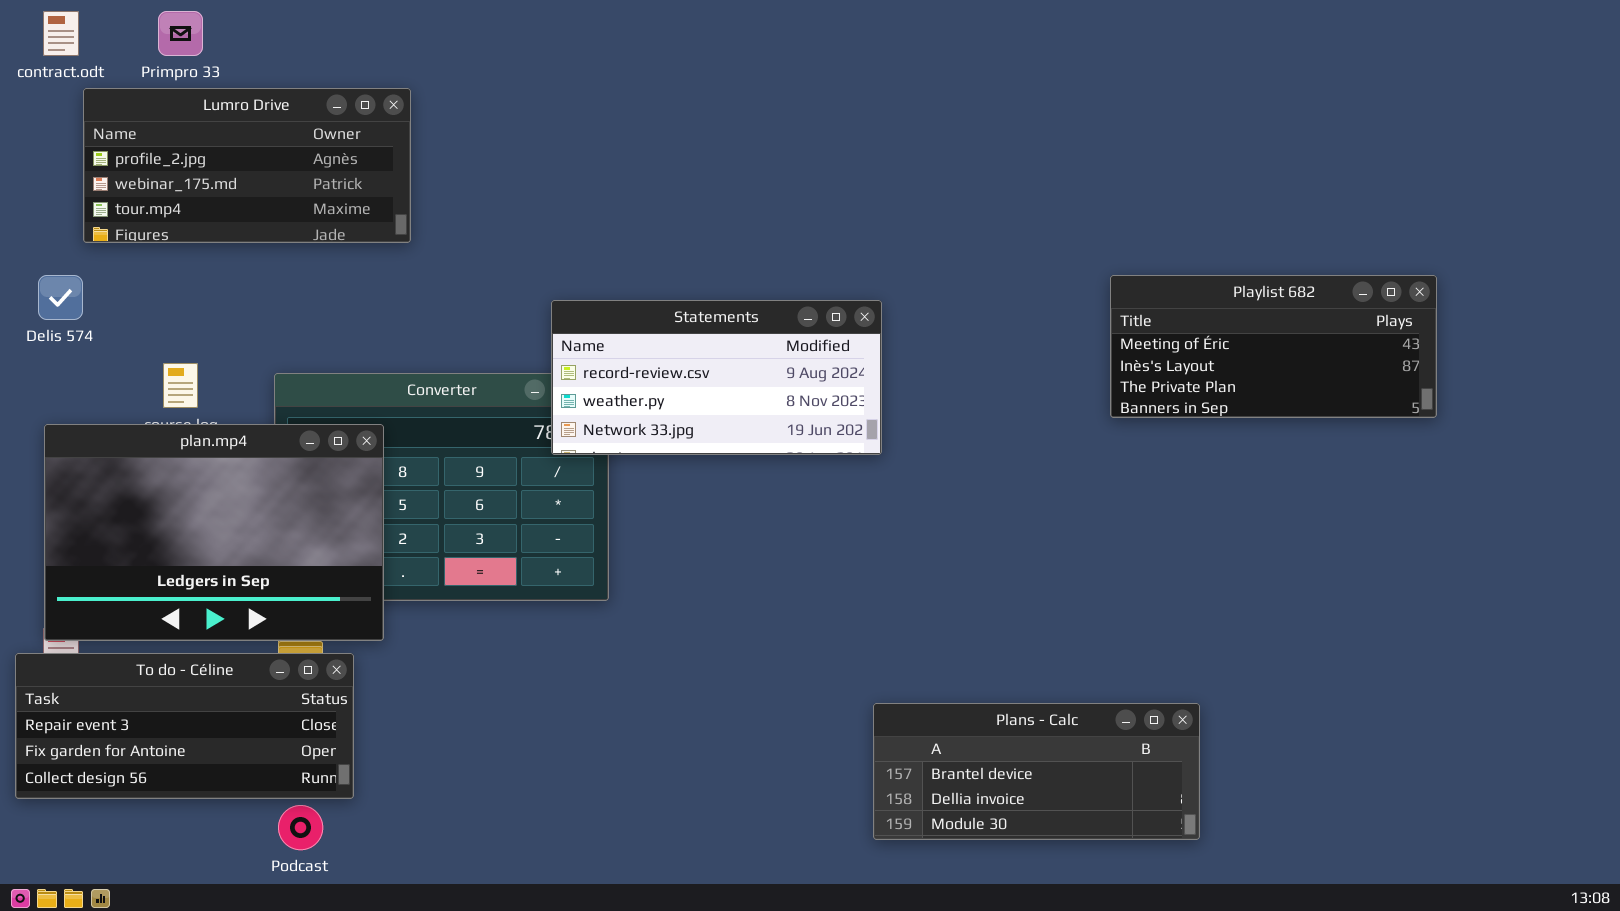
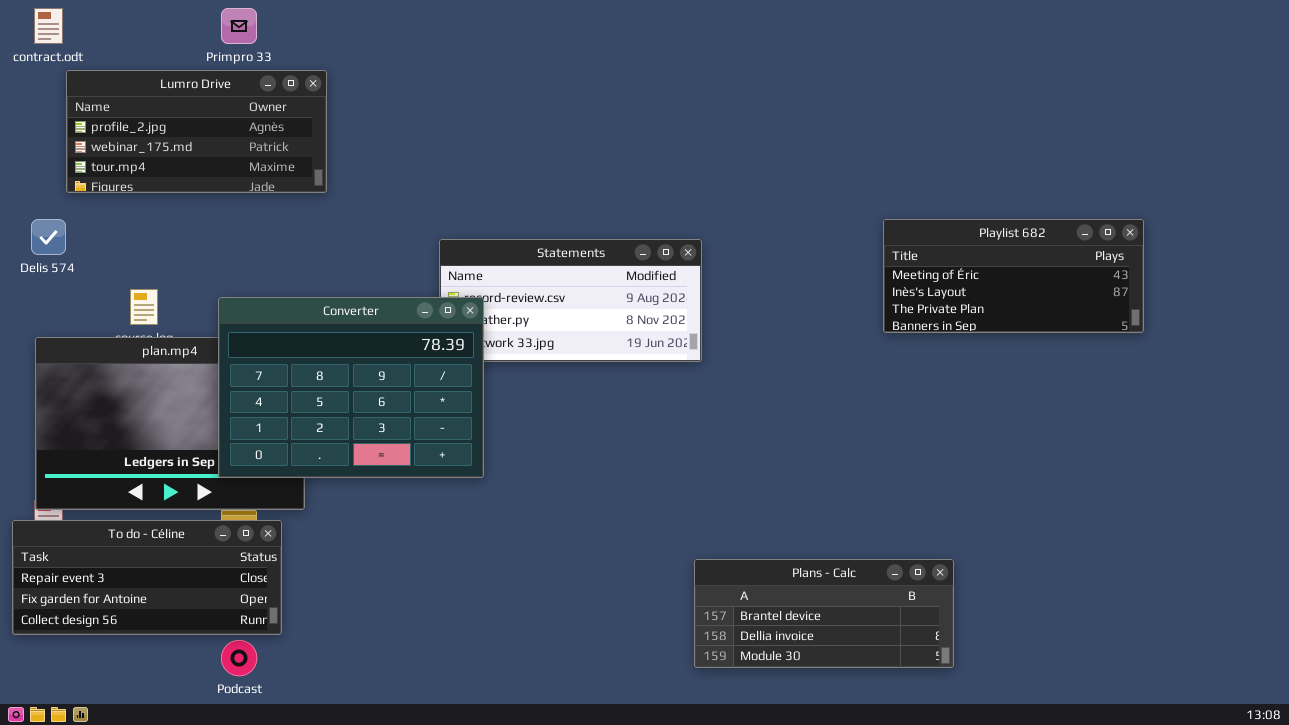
Primpro 33: [158,11,203,56] -> [221,8,257,44], moved
Converter: [274,373,609,601] -> [218,297,484,478], raised

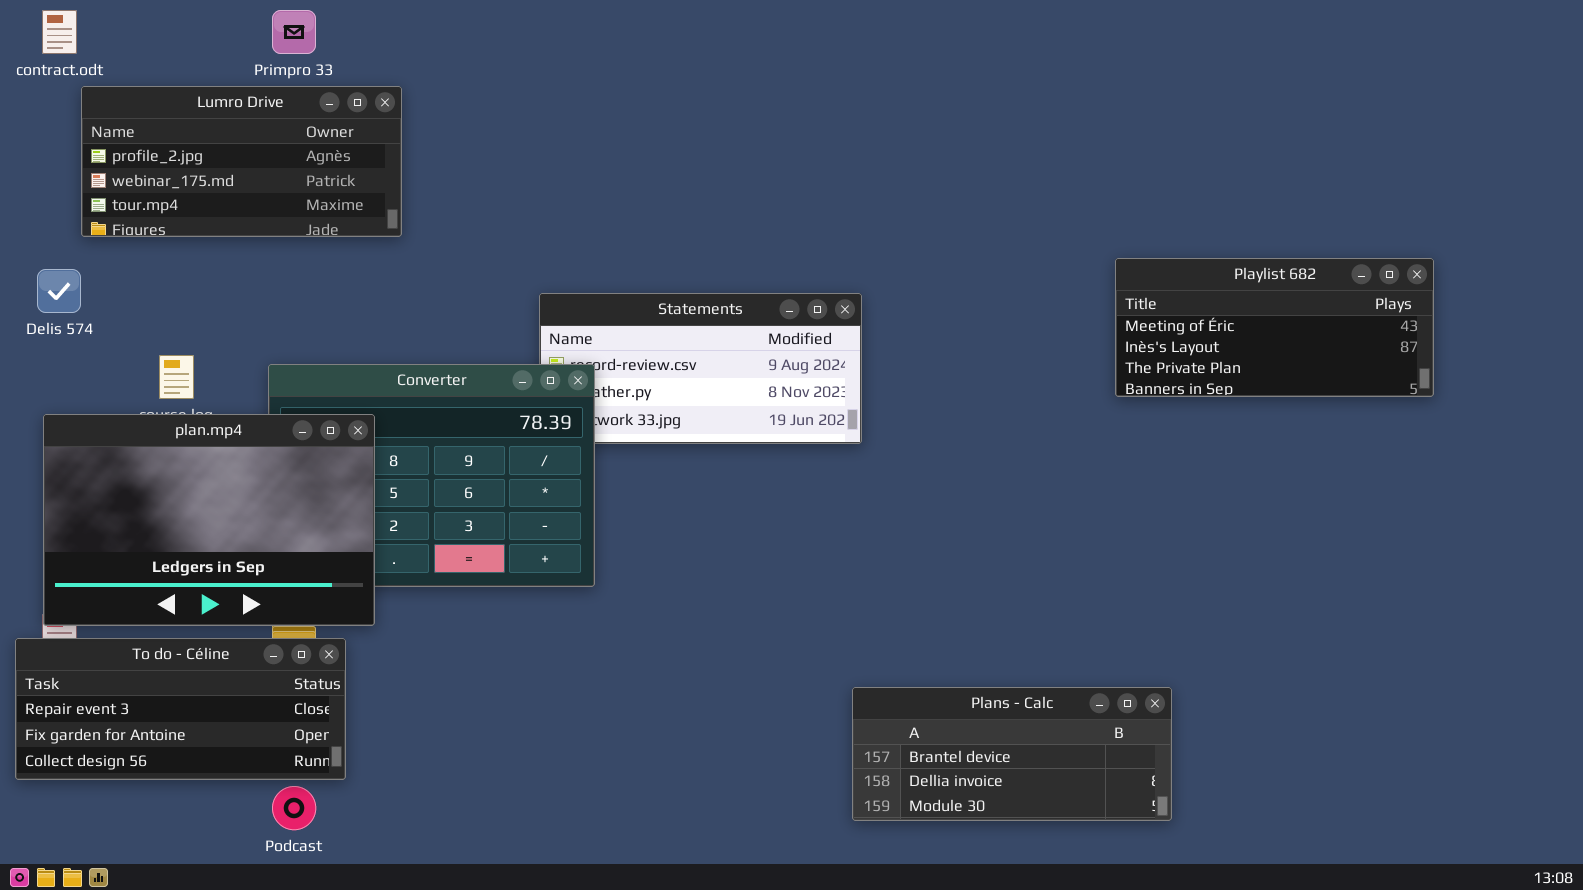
Playlist 682: [883,219,1144,333] -> [1115,258,1434,397], moved
plan.mp4: [35,337,305,510] -> [43,414,375,626], raised

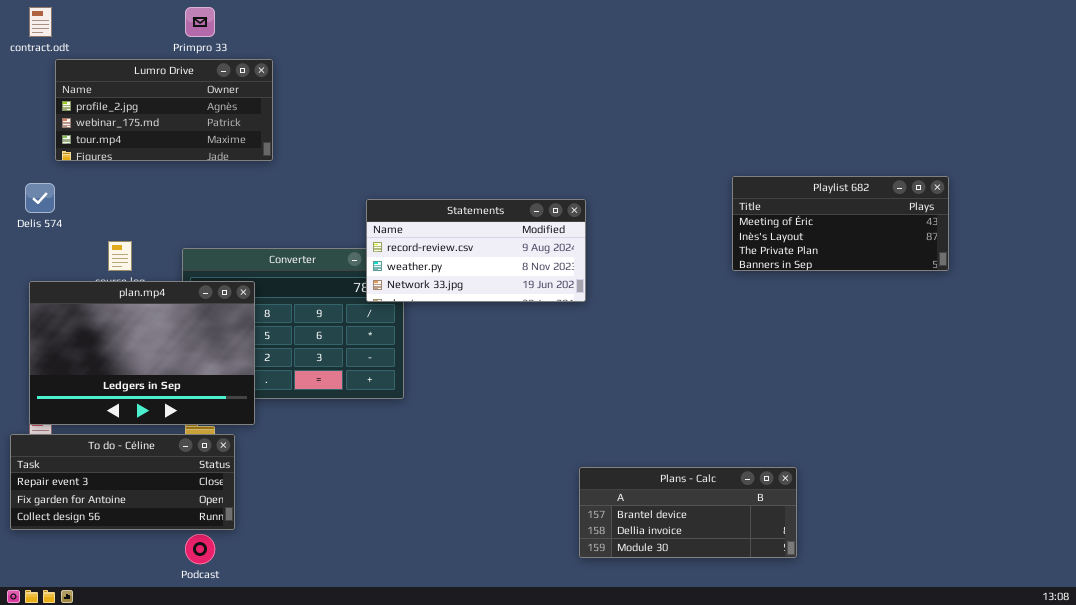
Playlist 682: [1115,258,1434,397] -> [732,176,949,271], moved
Statements: [539,293,862,444] -> [366,199,586,302], raised

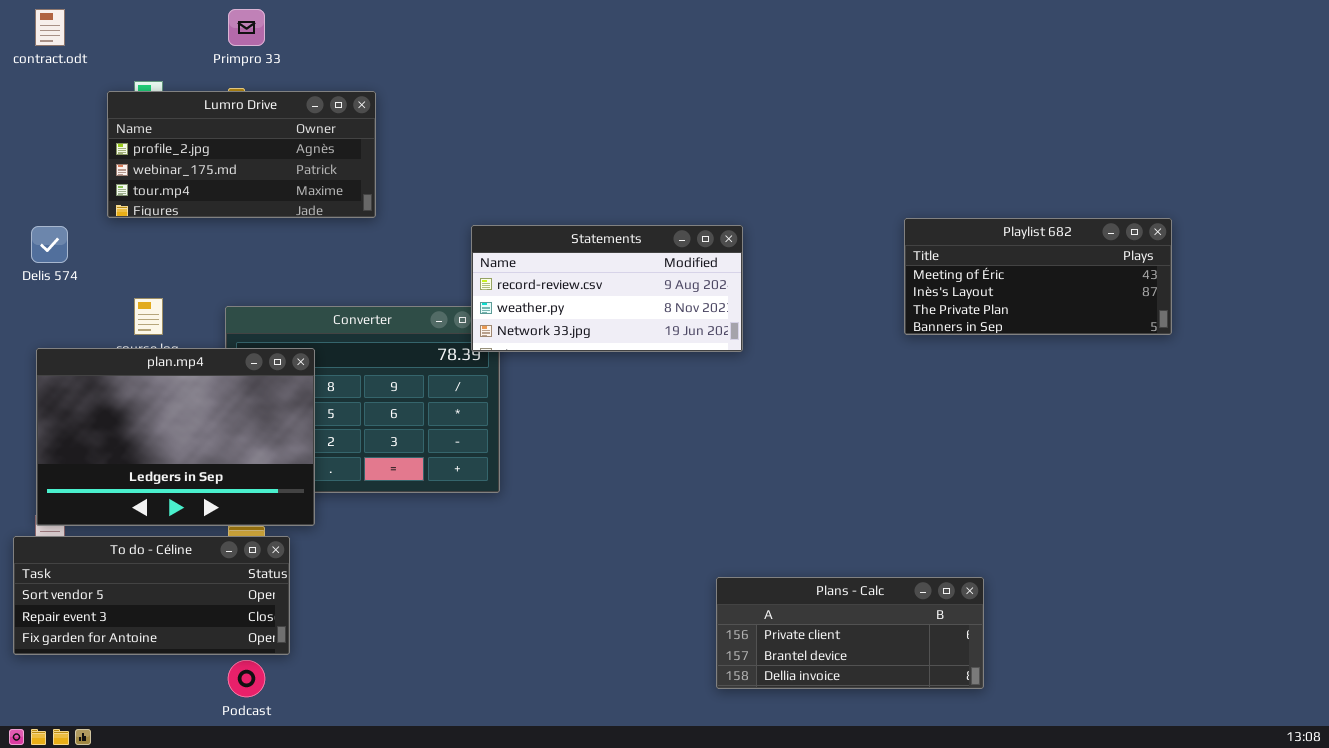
Lumro Drive: [55,59,273,161] -> [107,91,376,218], moved
Statements: [366,199,586,302] -> [471,225,743,352], moved
To do - Céline: [10,434,235,530] -> [13,536,290,655], scrolled up 1 row
Plans - Calc: [579,467,797,558] -> [716,577,984,689], scrolled up 1 row

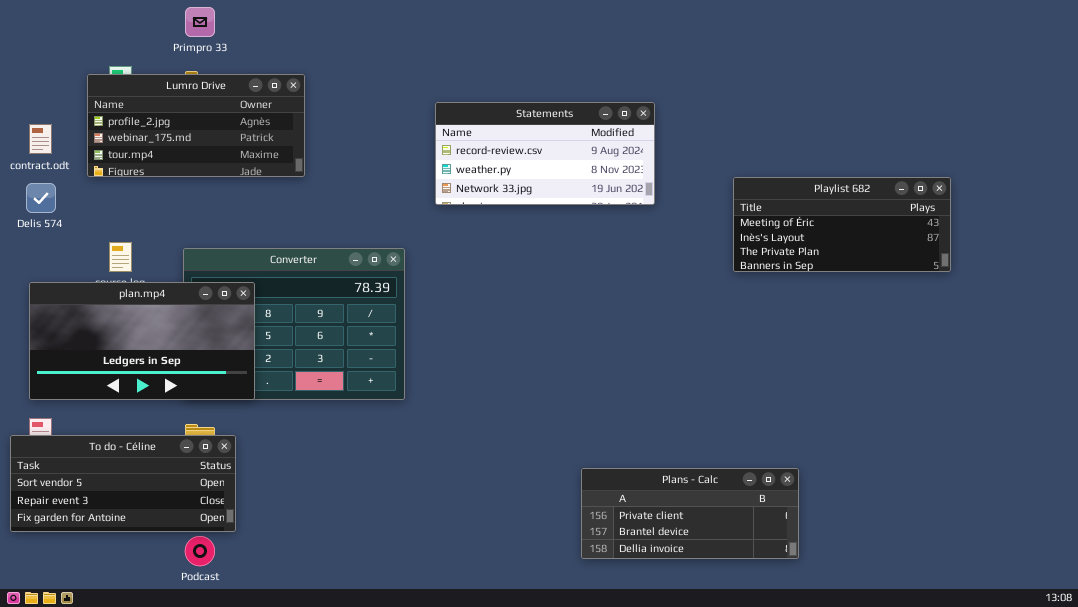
contract.odt: [35,9,65,46] -> [29,124,52,154], moved
Statements: [471,225,743,352] -> [435,102,655,205], moved
plan.mp4: [36,348,315,526] -> [29,282,255,400], resized

